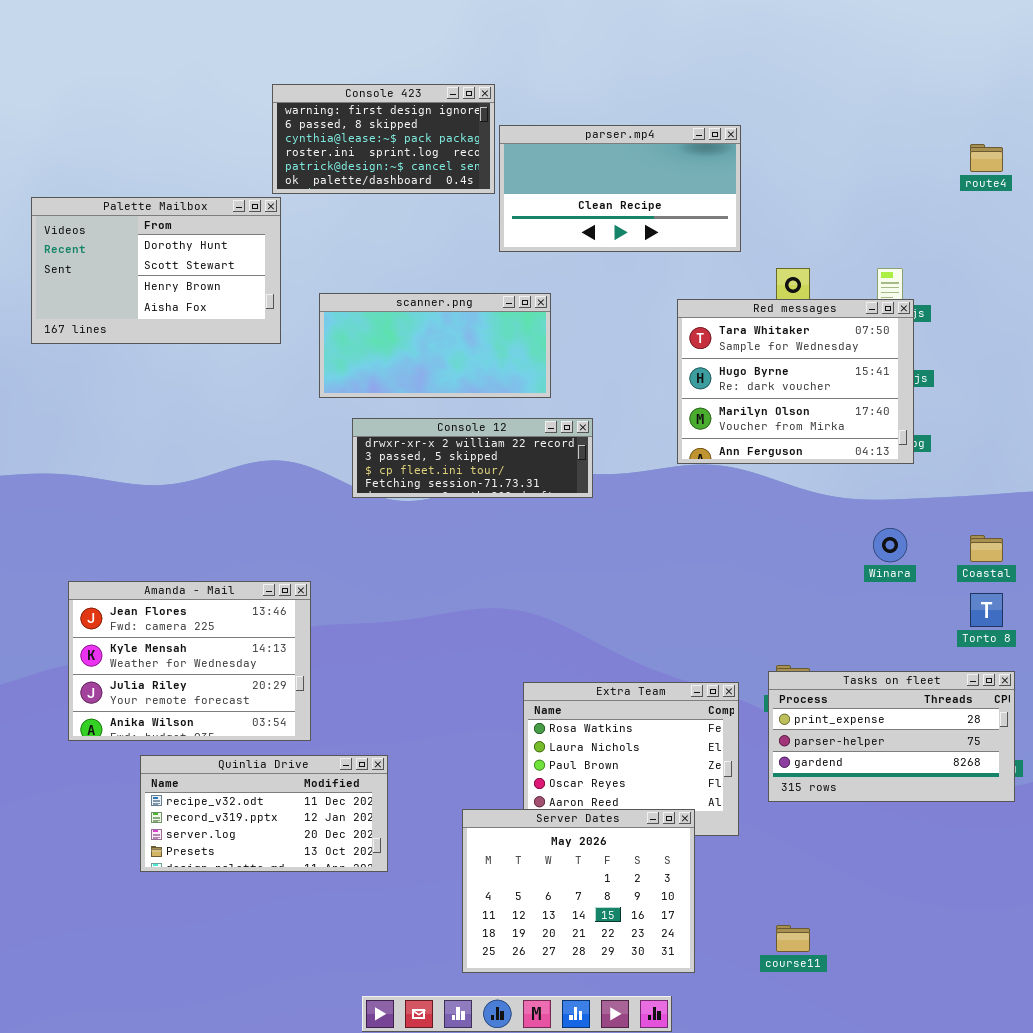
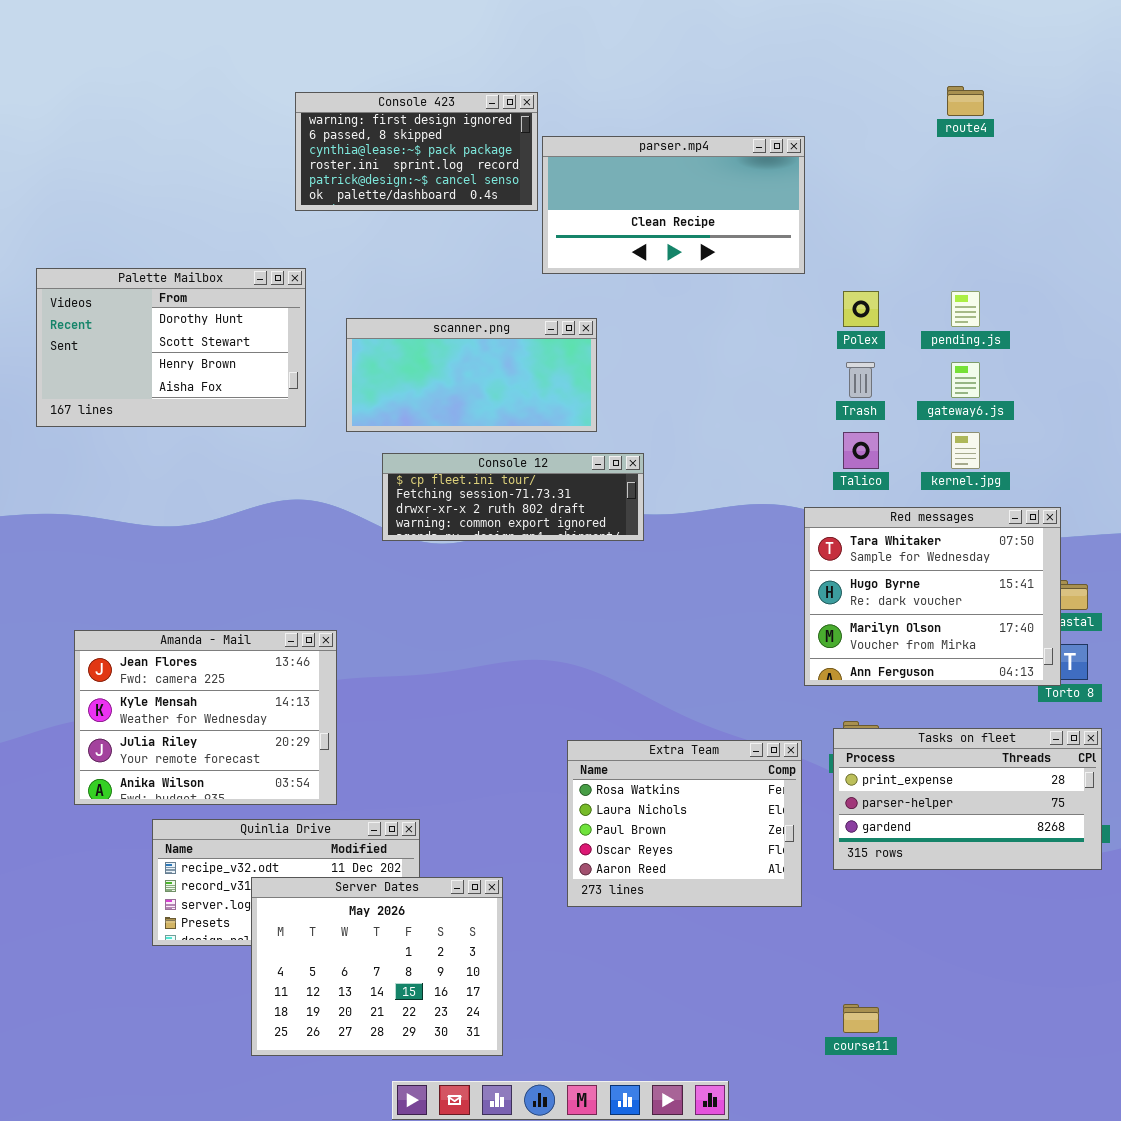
route4: [970,144,1003,172] -> [947,86,984,116], moved
Palette Mailbox: [31,197,281,344] -> [36,268,306,427], moved
Red messages: [677,299,914,464] -> [804,507,1061,686], moved
Console 12: [352,418,593,498] -> [382,453,644,541], scrolled down 2 rows
Server Dates: [462,809,695,973] -> [251,877,503,1056], moved

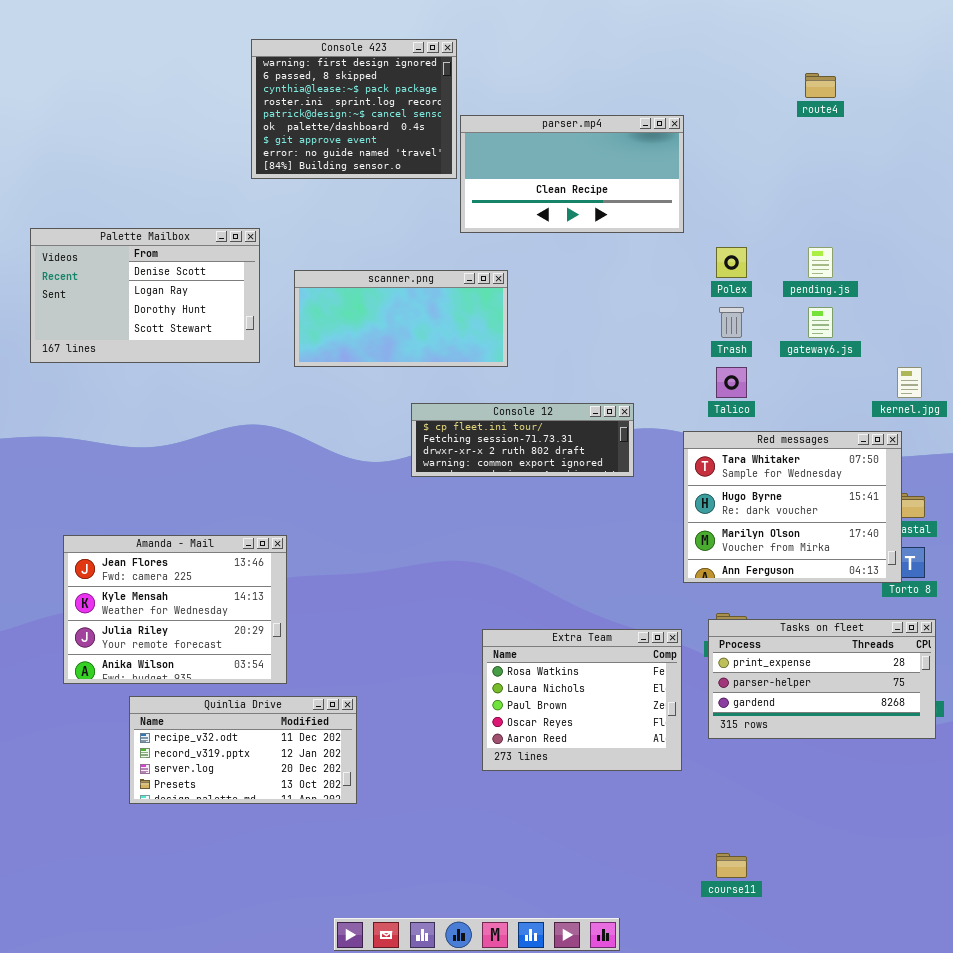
Console 423: [295,92,538,211] -> [251,39,457,179], resized
Palette Mailbox: [36,268,306,427] -> [30,228,260,363], scrolled up 2 rows
kernel.jpg: [951,432,980,469] -> [897,367,922,398], moved
Console 12: [382,453,644,541] -> [411,403,634,477], moved
Server Dates: [251,877,503,1056] -> none, closed

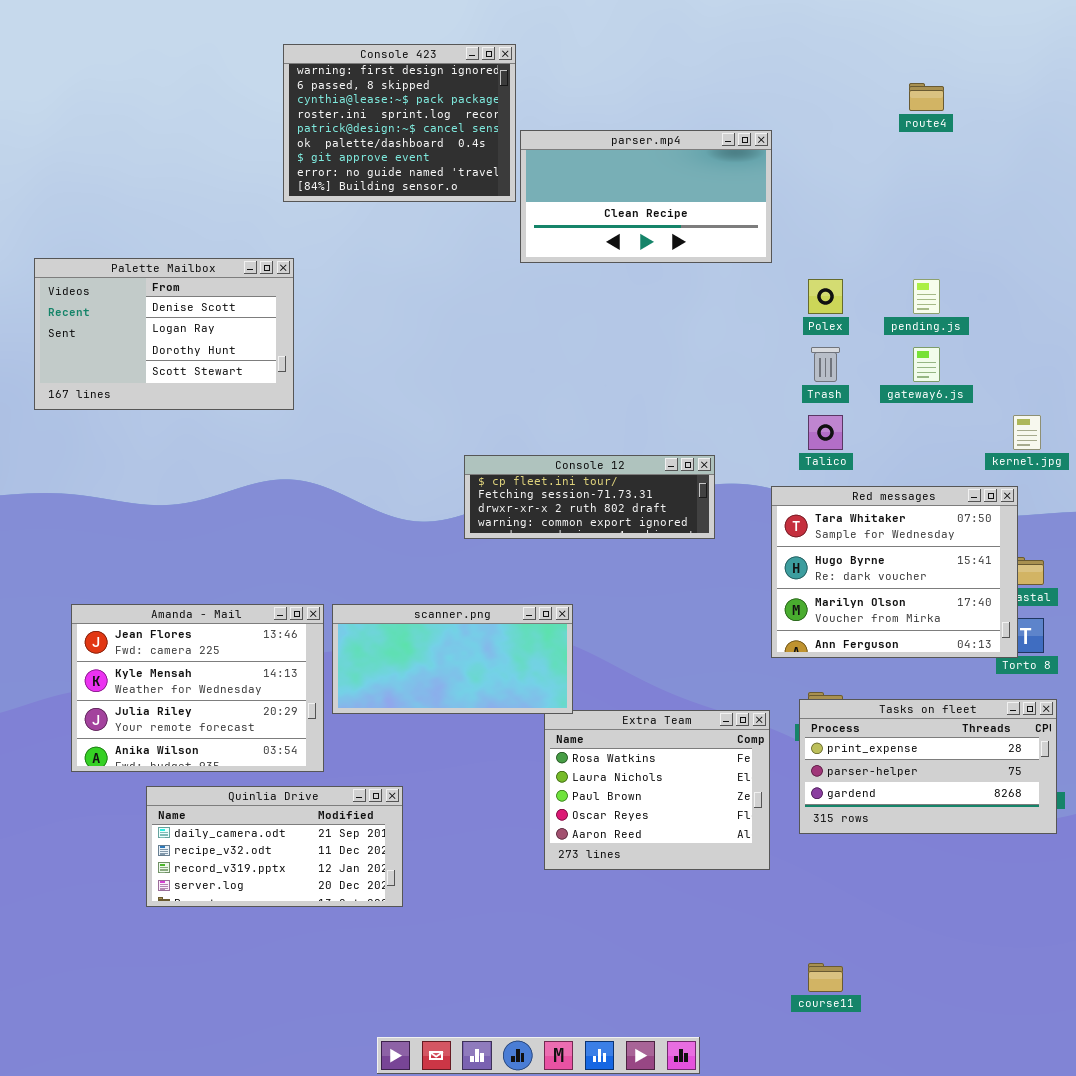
scanner.png: [294,270,508,367] -> [332,604,573,714], moved
Quinlia Drive: [129,696,357,804] -> [146,786,403,907], scrolled up 1 row

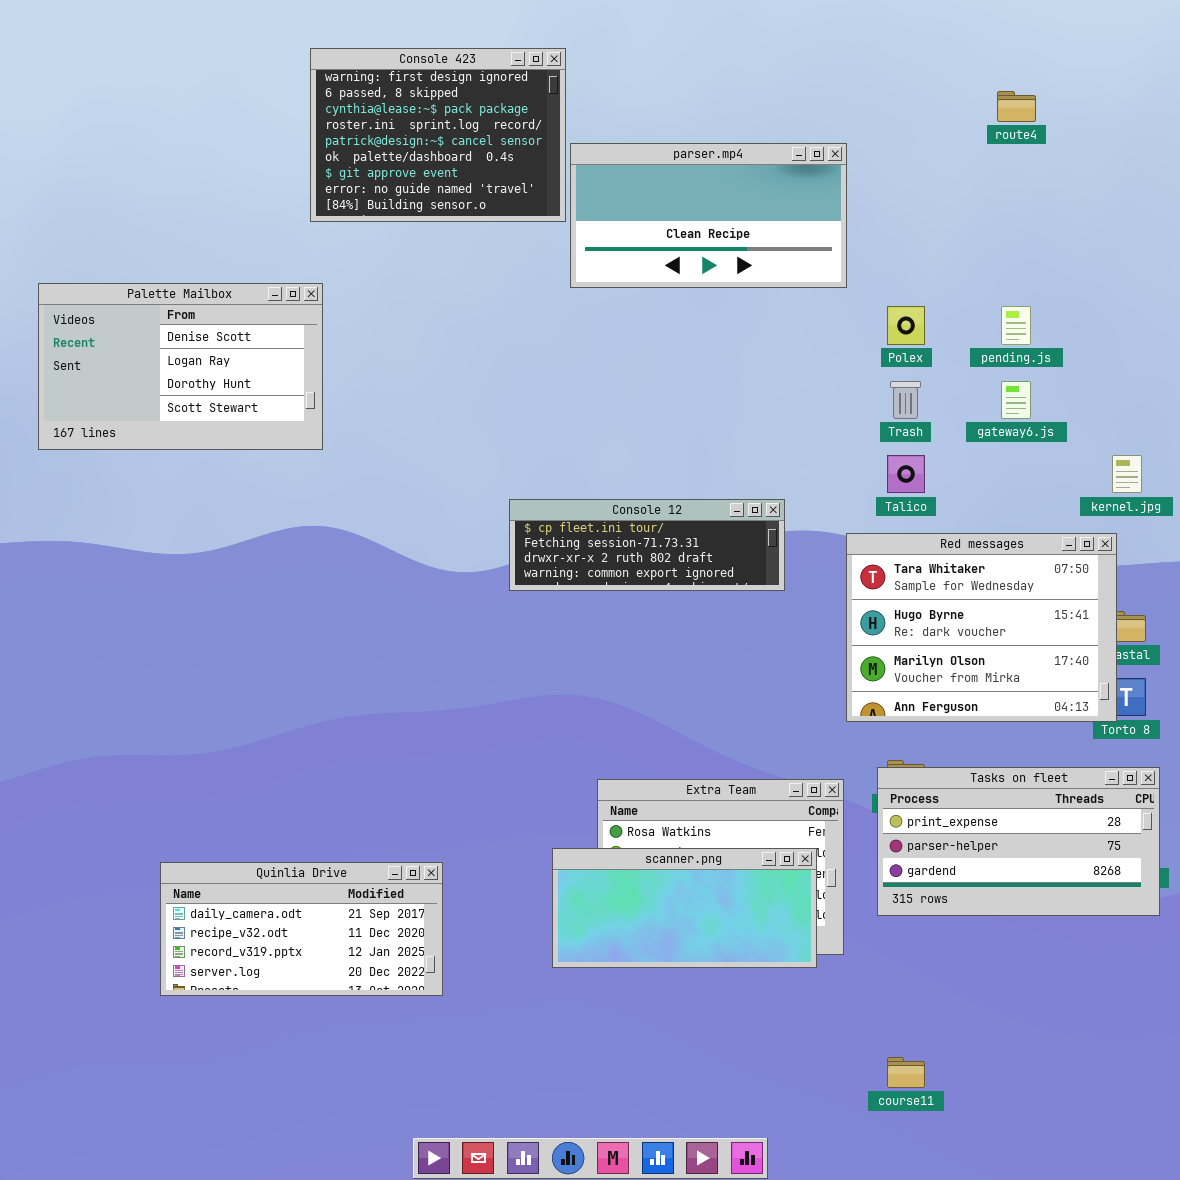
Amanda - Mail: [71,604,324,772] -> none, closed
scanner.png: [332,604,573,714] -> [552,848,817,968], moved

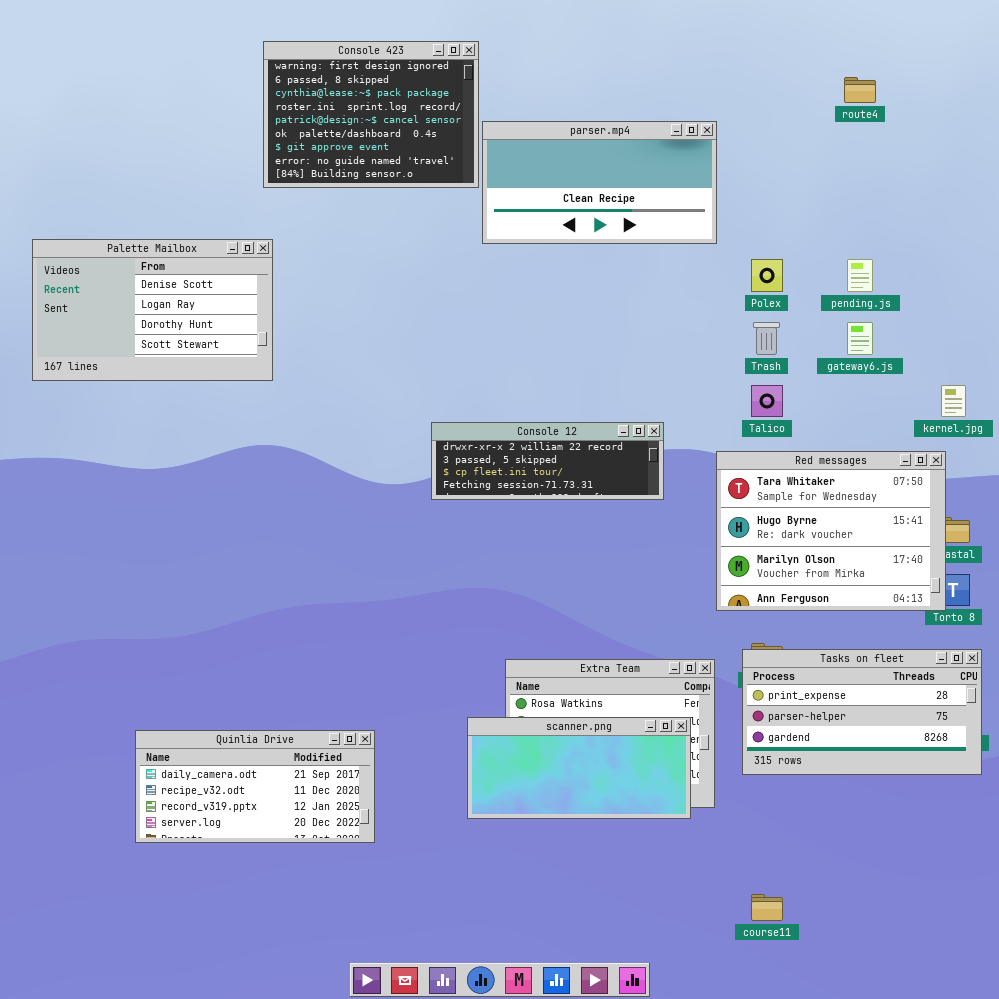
Console 12: [509,499,785,591] -> [431,422,664,500], scrolled up 2 rows

